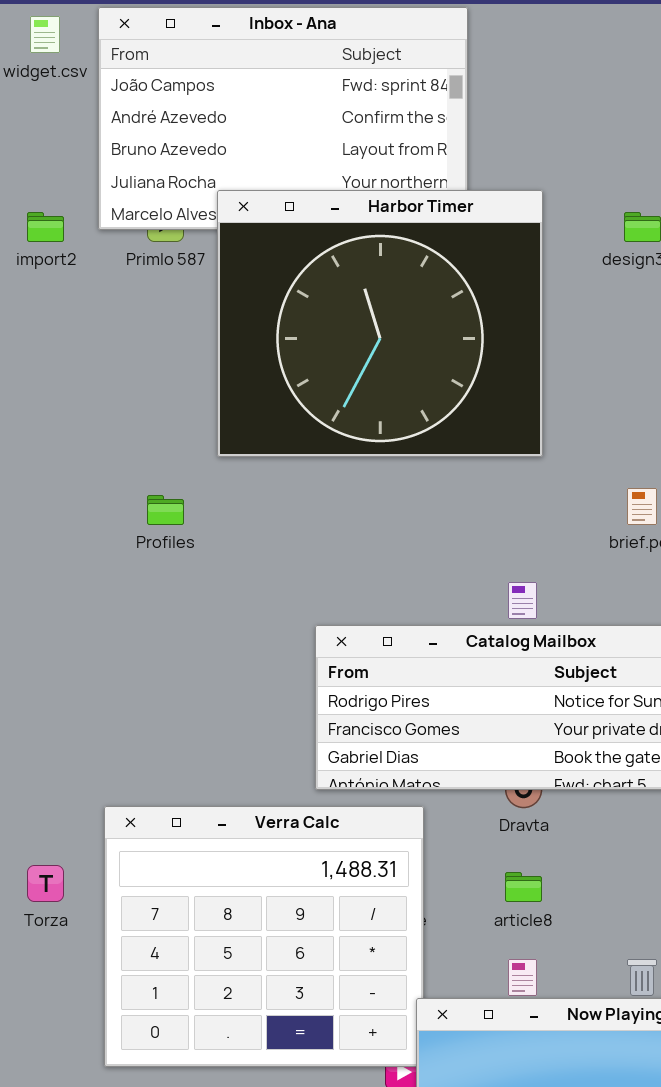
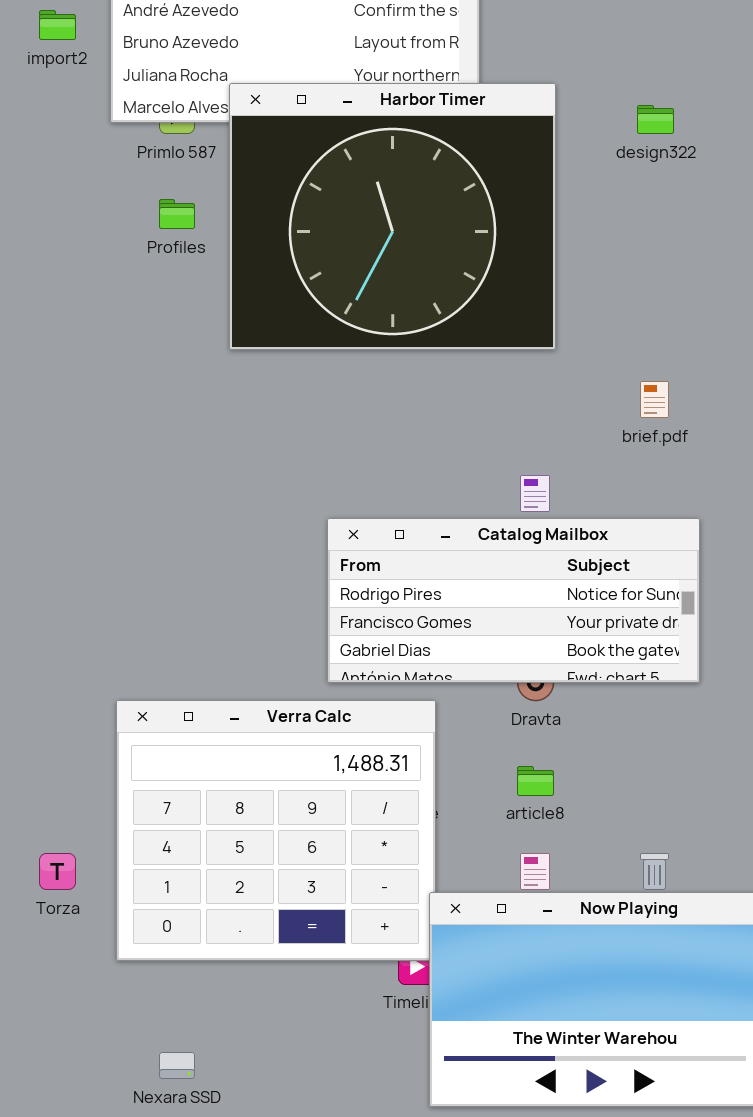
import2: [27,212,64,242] -> [39,10,76,40], moved
Profiles: [147,495,184,525] -> [159,199,195,229], moved
Torza: [27,865,64,902] -> [39,853,76,890], moved

